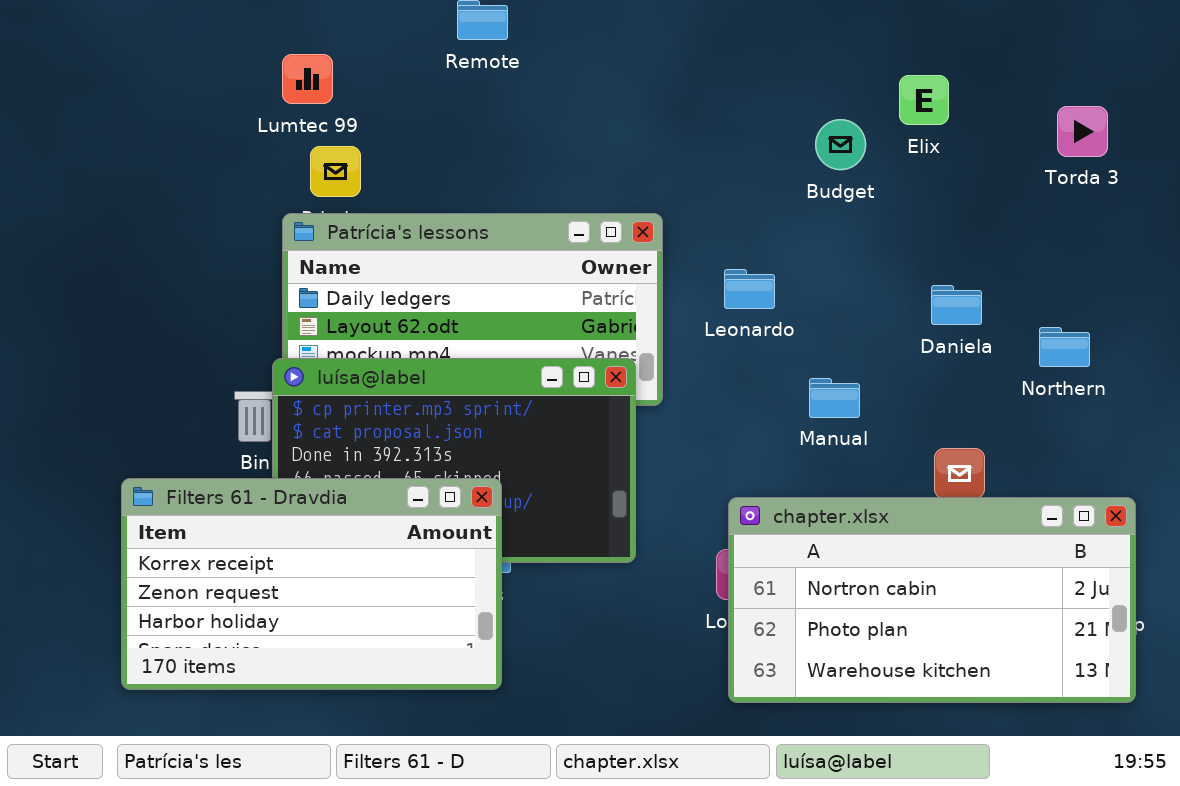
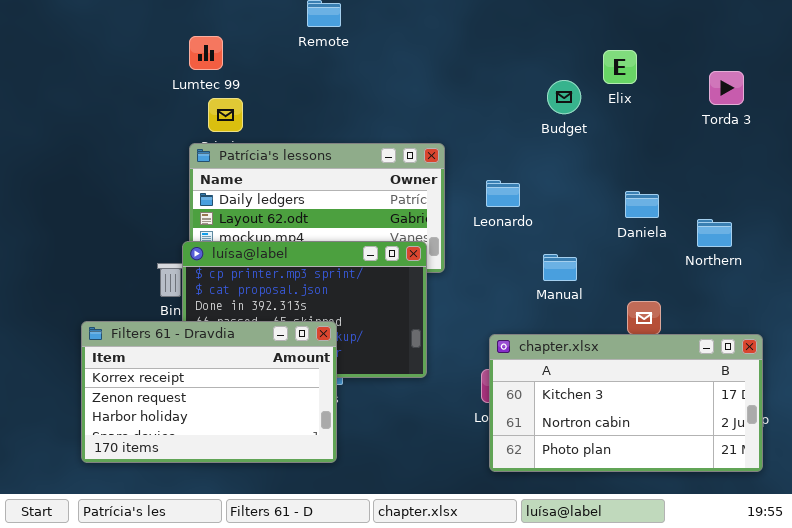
chapter.xlsx: [728,497,1136,703] -> [489,334,763,472], scrolled up 1 row

